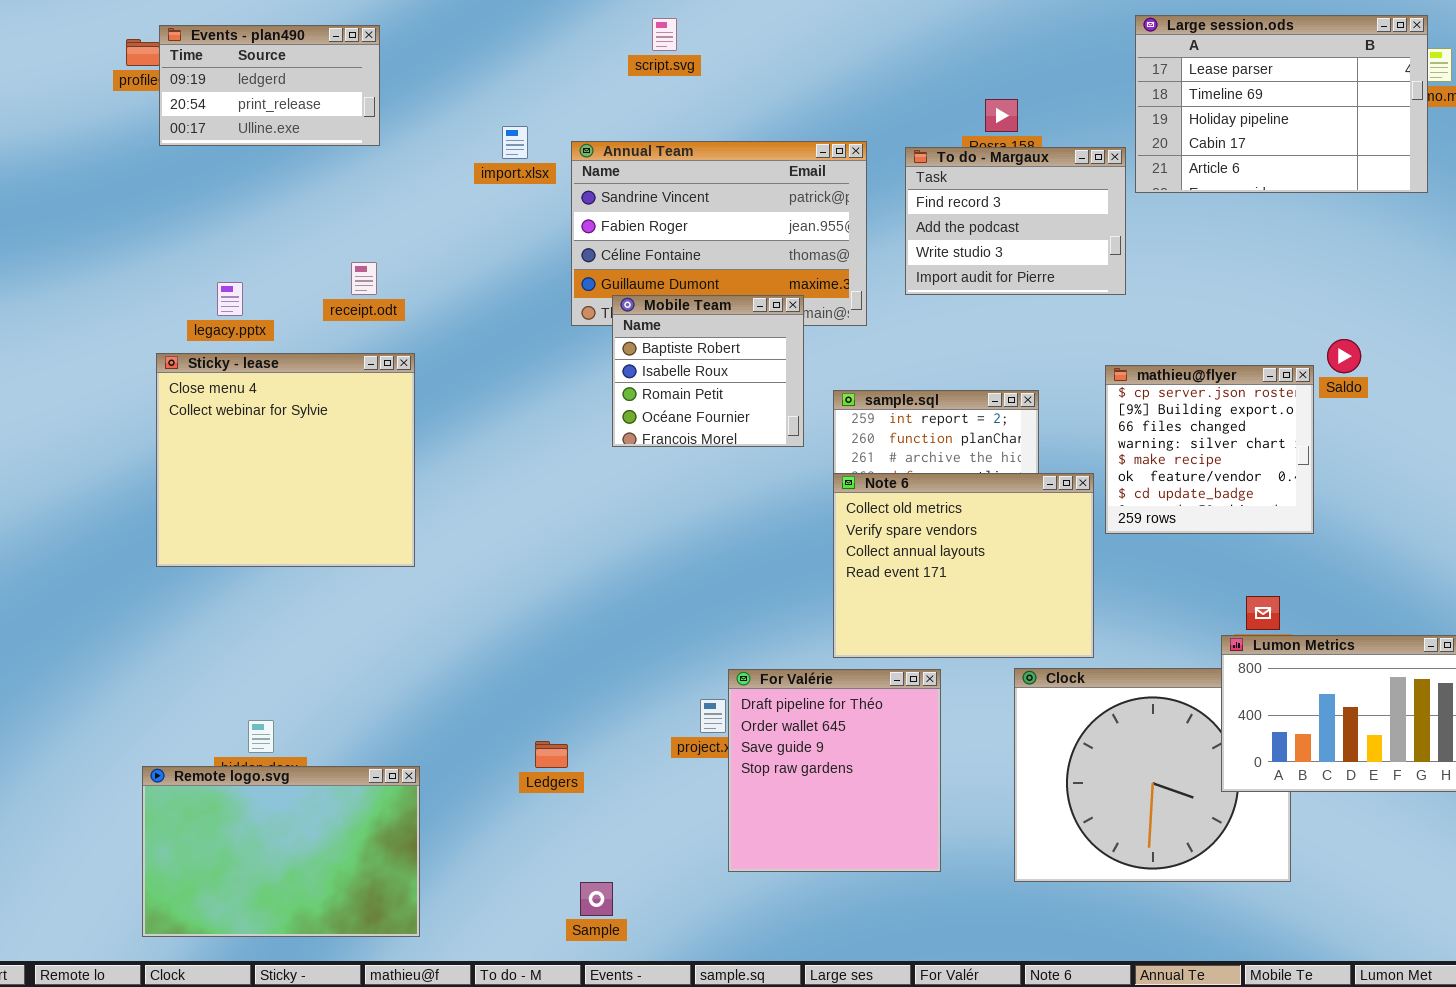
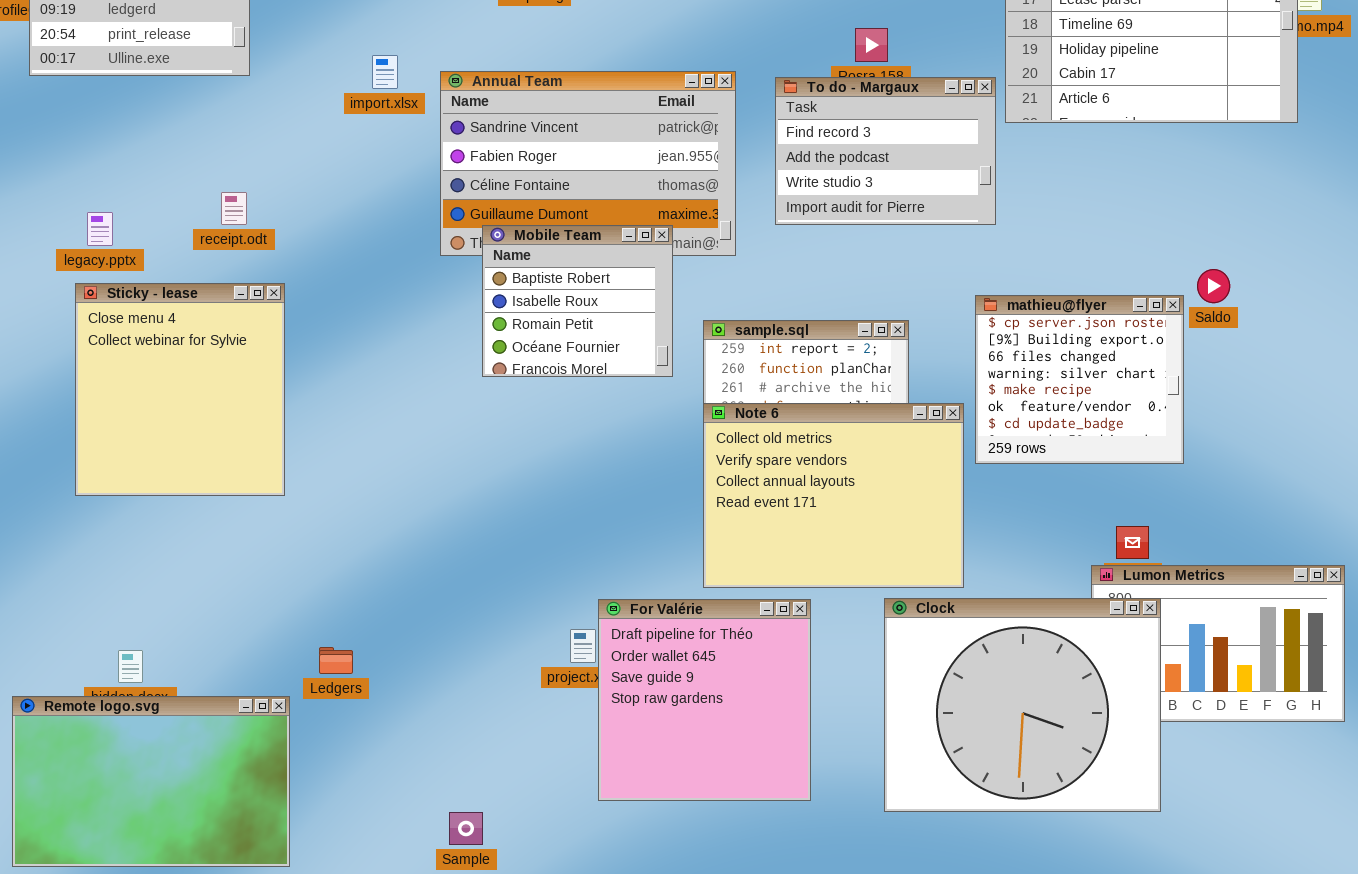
Sticky - lease: [156,353,415,567] -> [75,283,285,496], resized
Clock: [1014,668,1291,882] -> [884,598,1161,812], raised
Ledgers: [535,741,568,768] -> [319,647,353,674], moved

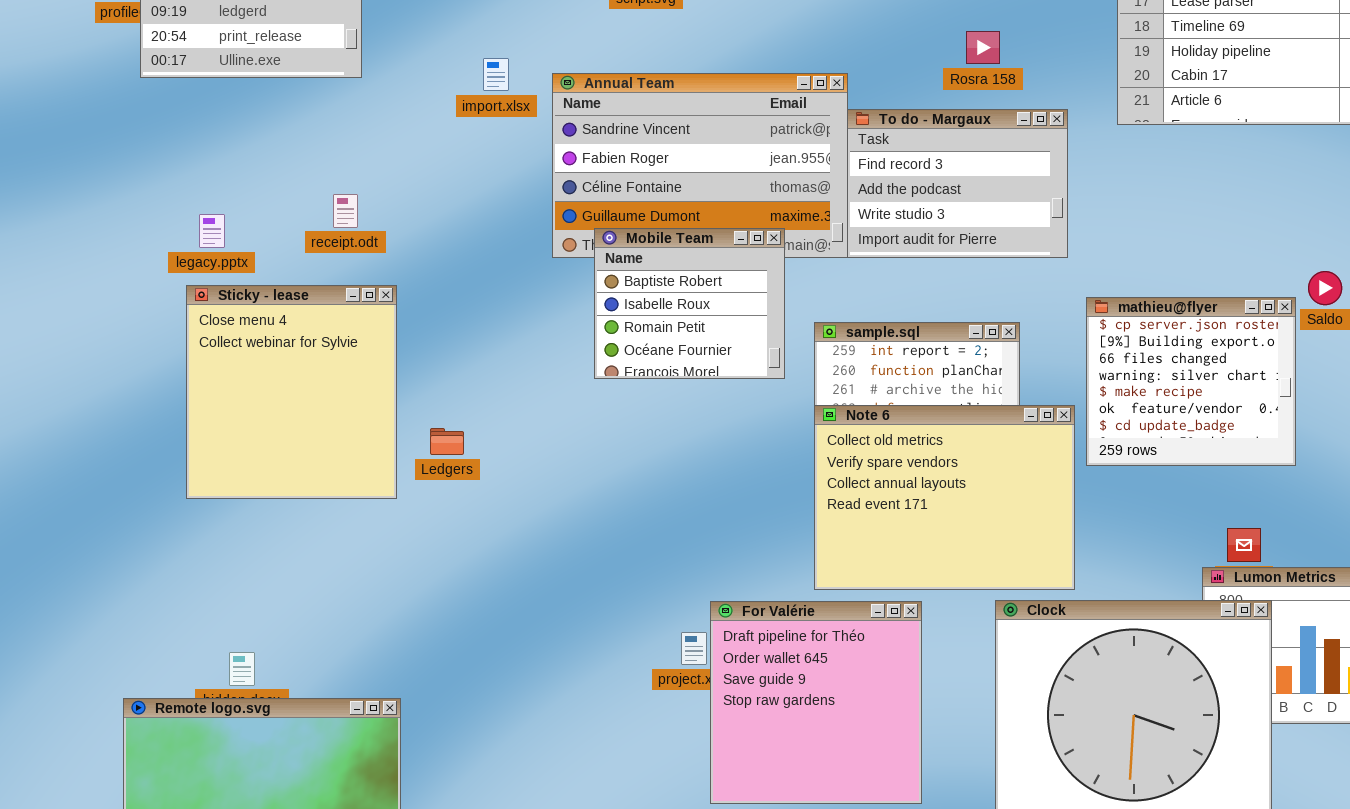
To do - Margaux: [775,77,996,225] -> [847,109,1068,258], moved
Ledgers: [319,647,353,674] -> [430,428,464,455], moved

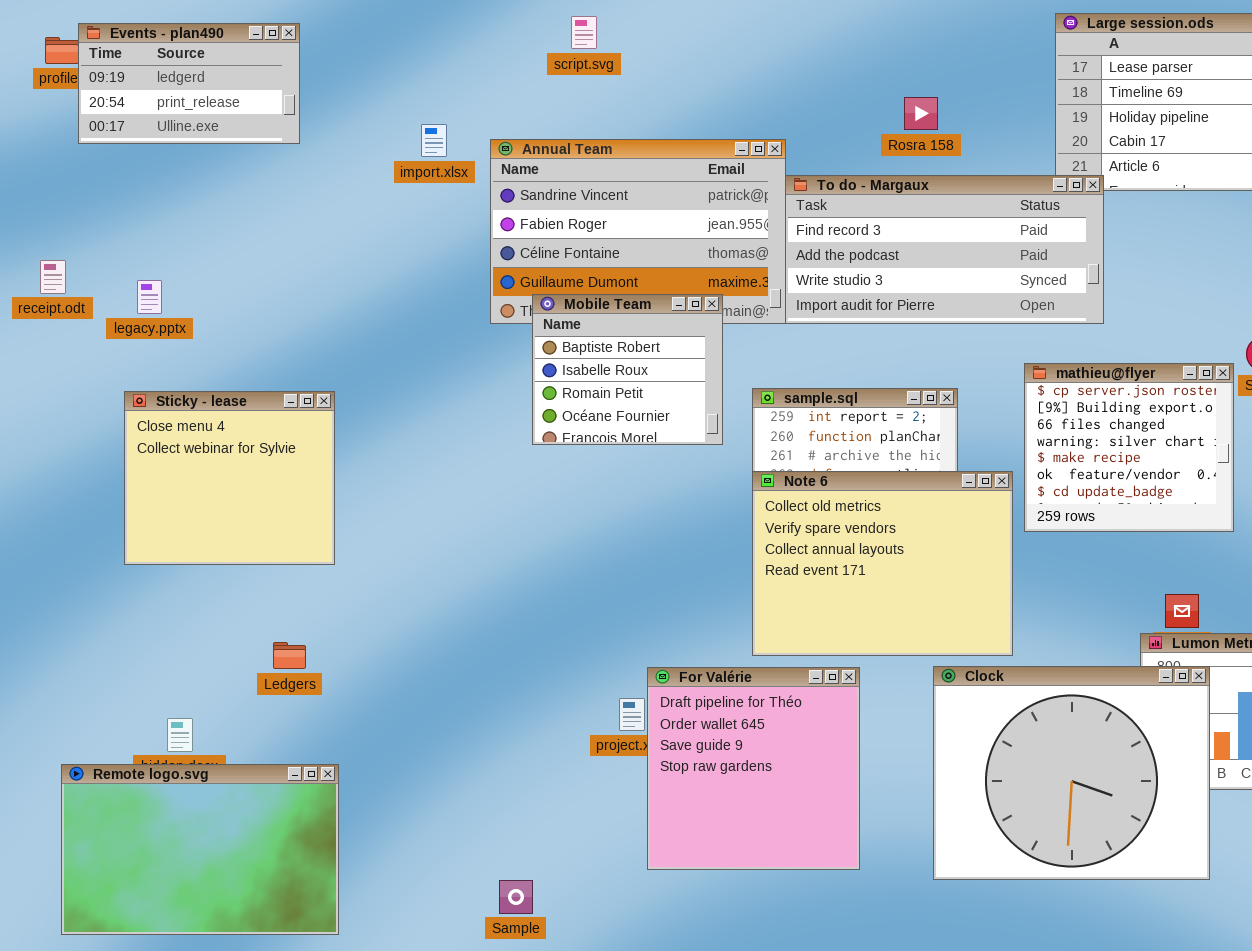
To do - Margaux: [847,109,1068,258] -> [785,175,1104,324], resized
receipt.odt: [333,194,358,228] -> [40,260,66,294], moved
Sticky - lease: [186,285,397,499] -> [124,391,335,565], resized
Ledgers: [430,428,464,455] -> [273,642,306,669], moved

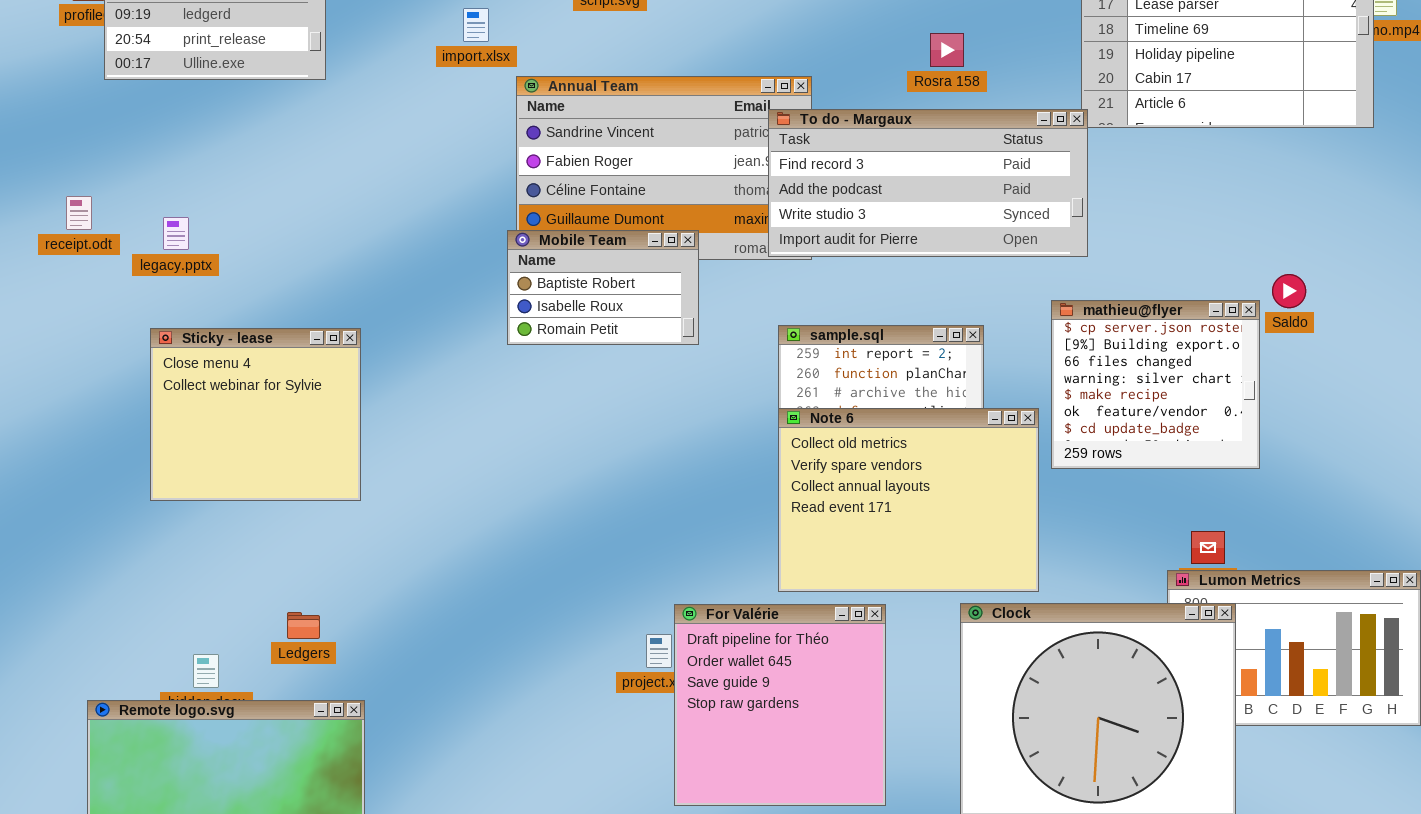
import.xlsx: [421,124,447,157] -> [463,8,489,42], moved
To do - Margaux: [785,175,1104,324] -> [768,109,1088,257], moved
Mobile Team: [532,294,723,445] -> [507,230,699,345], moved, resized
Ledgers: [273,642,306,669] -> [287,612,320,639], moved

